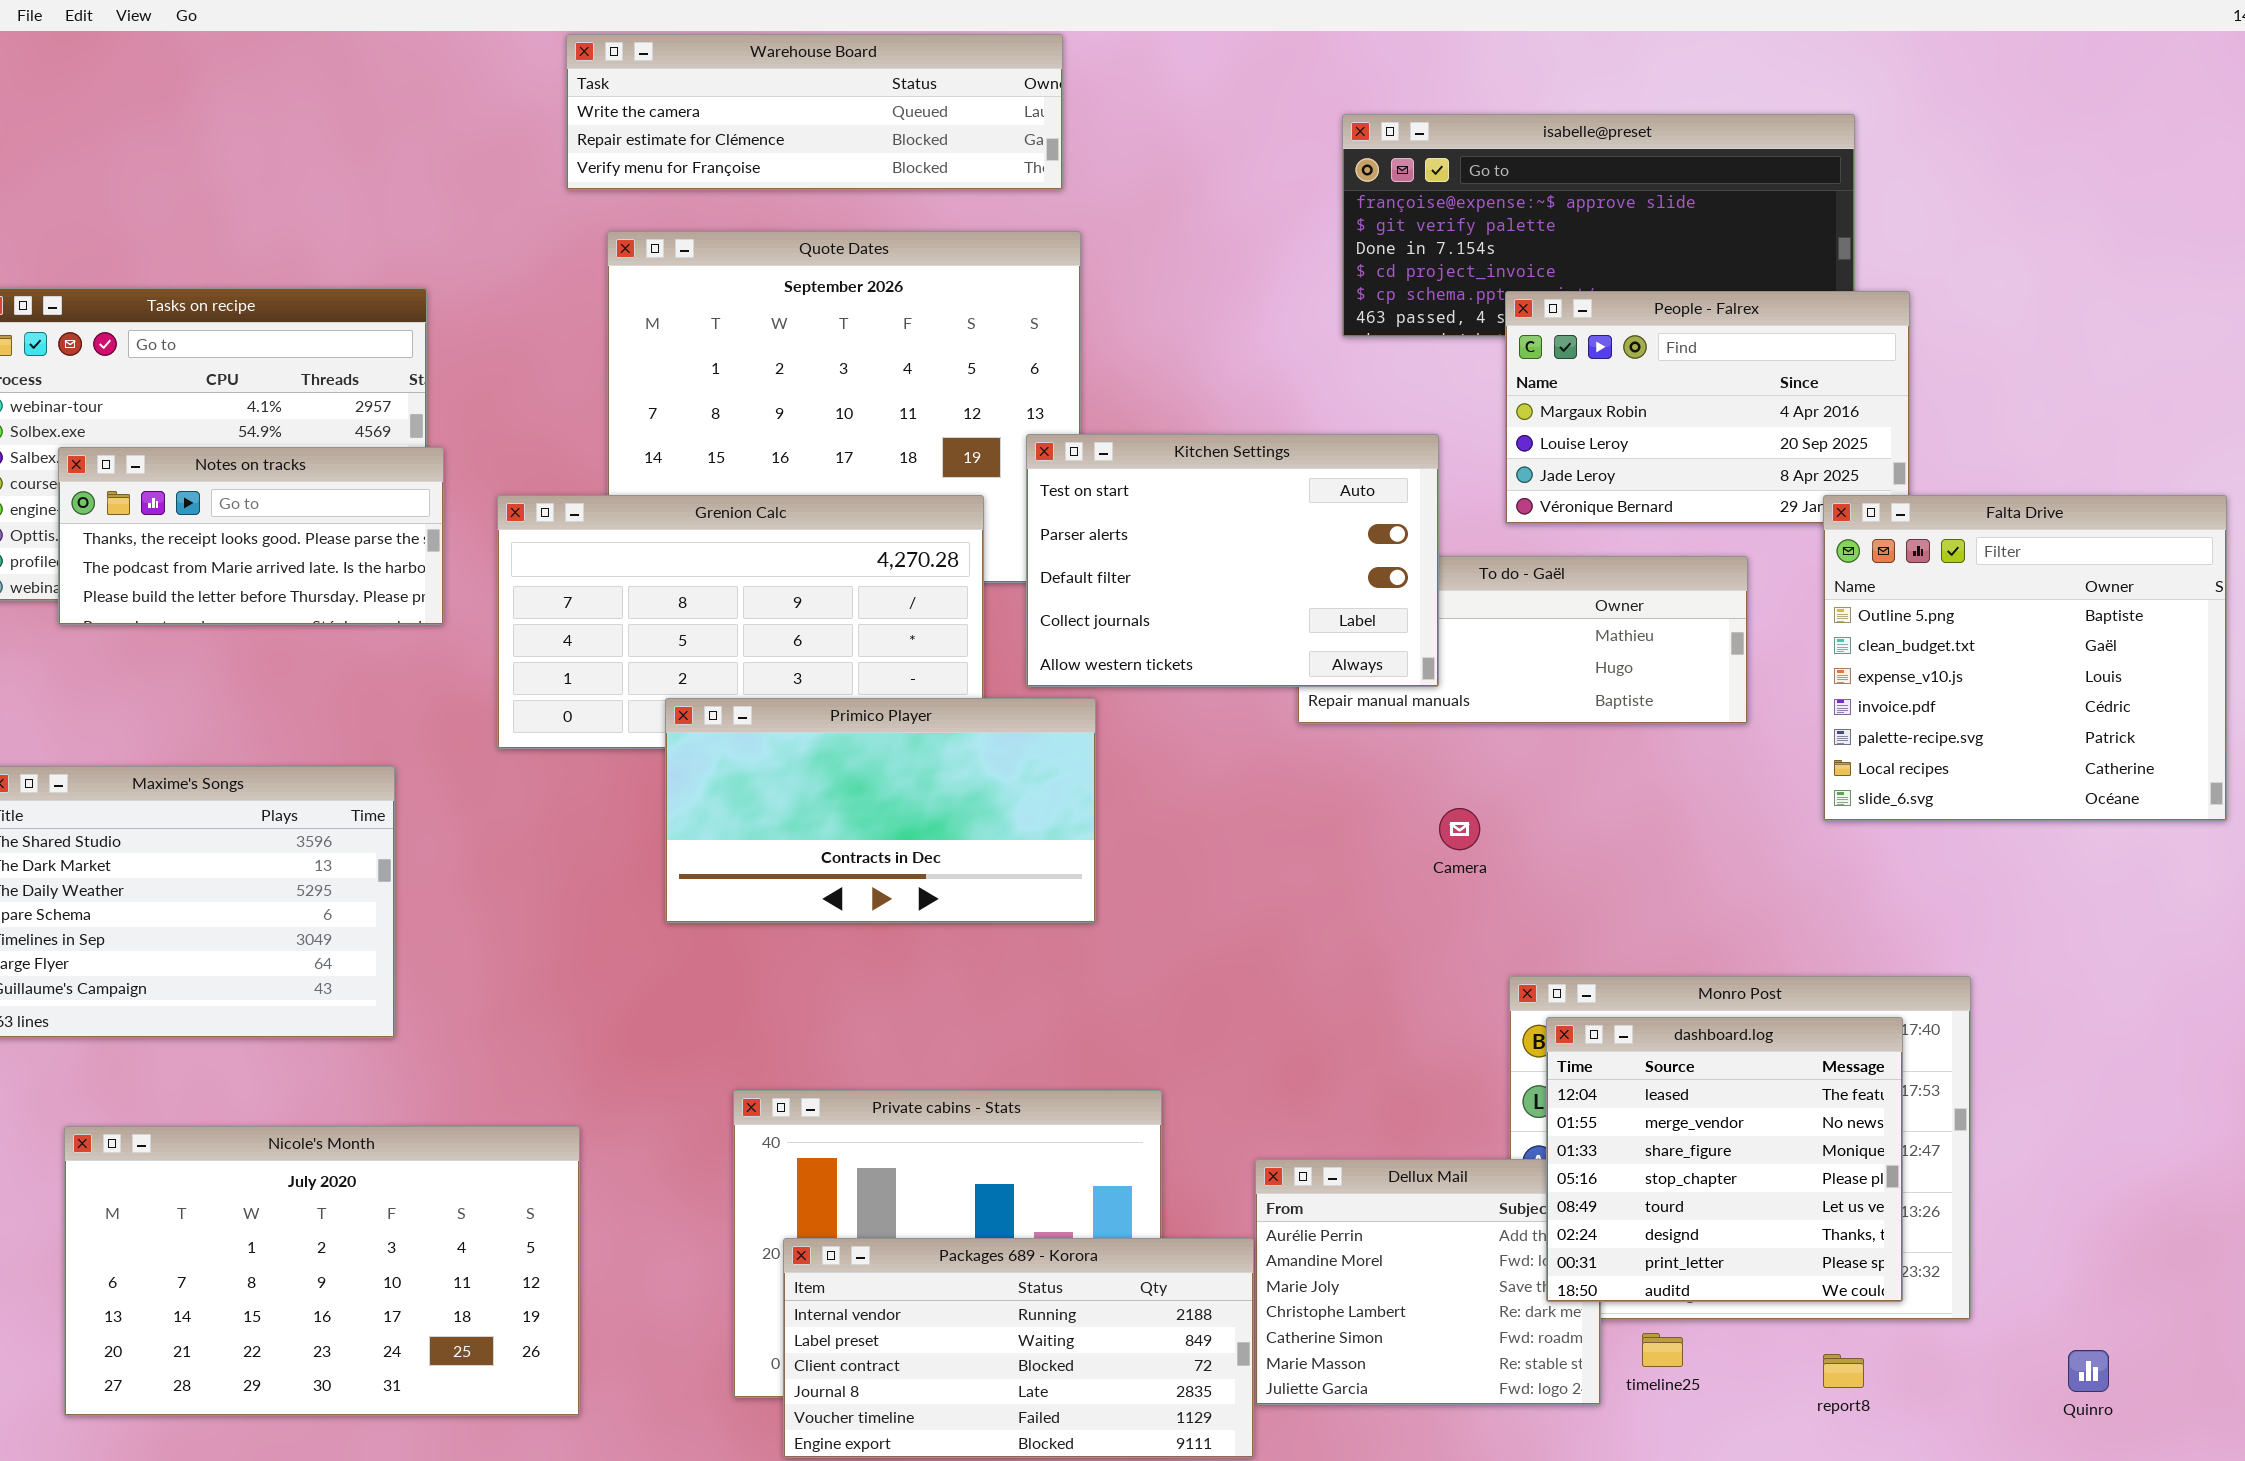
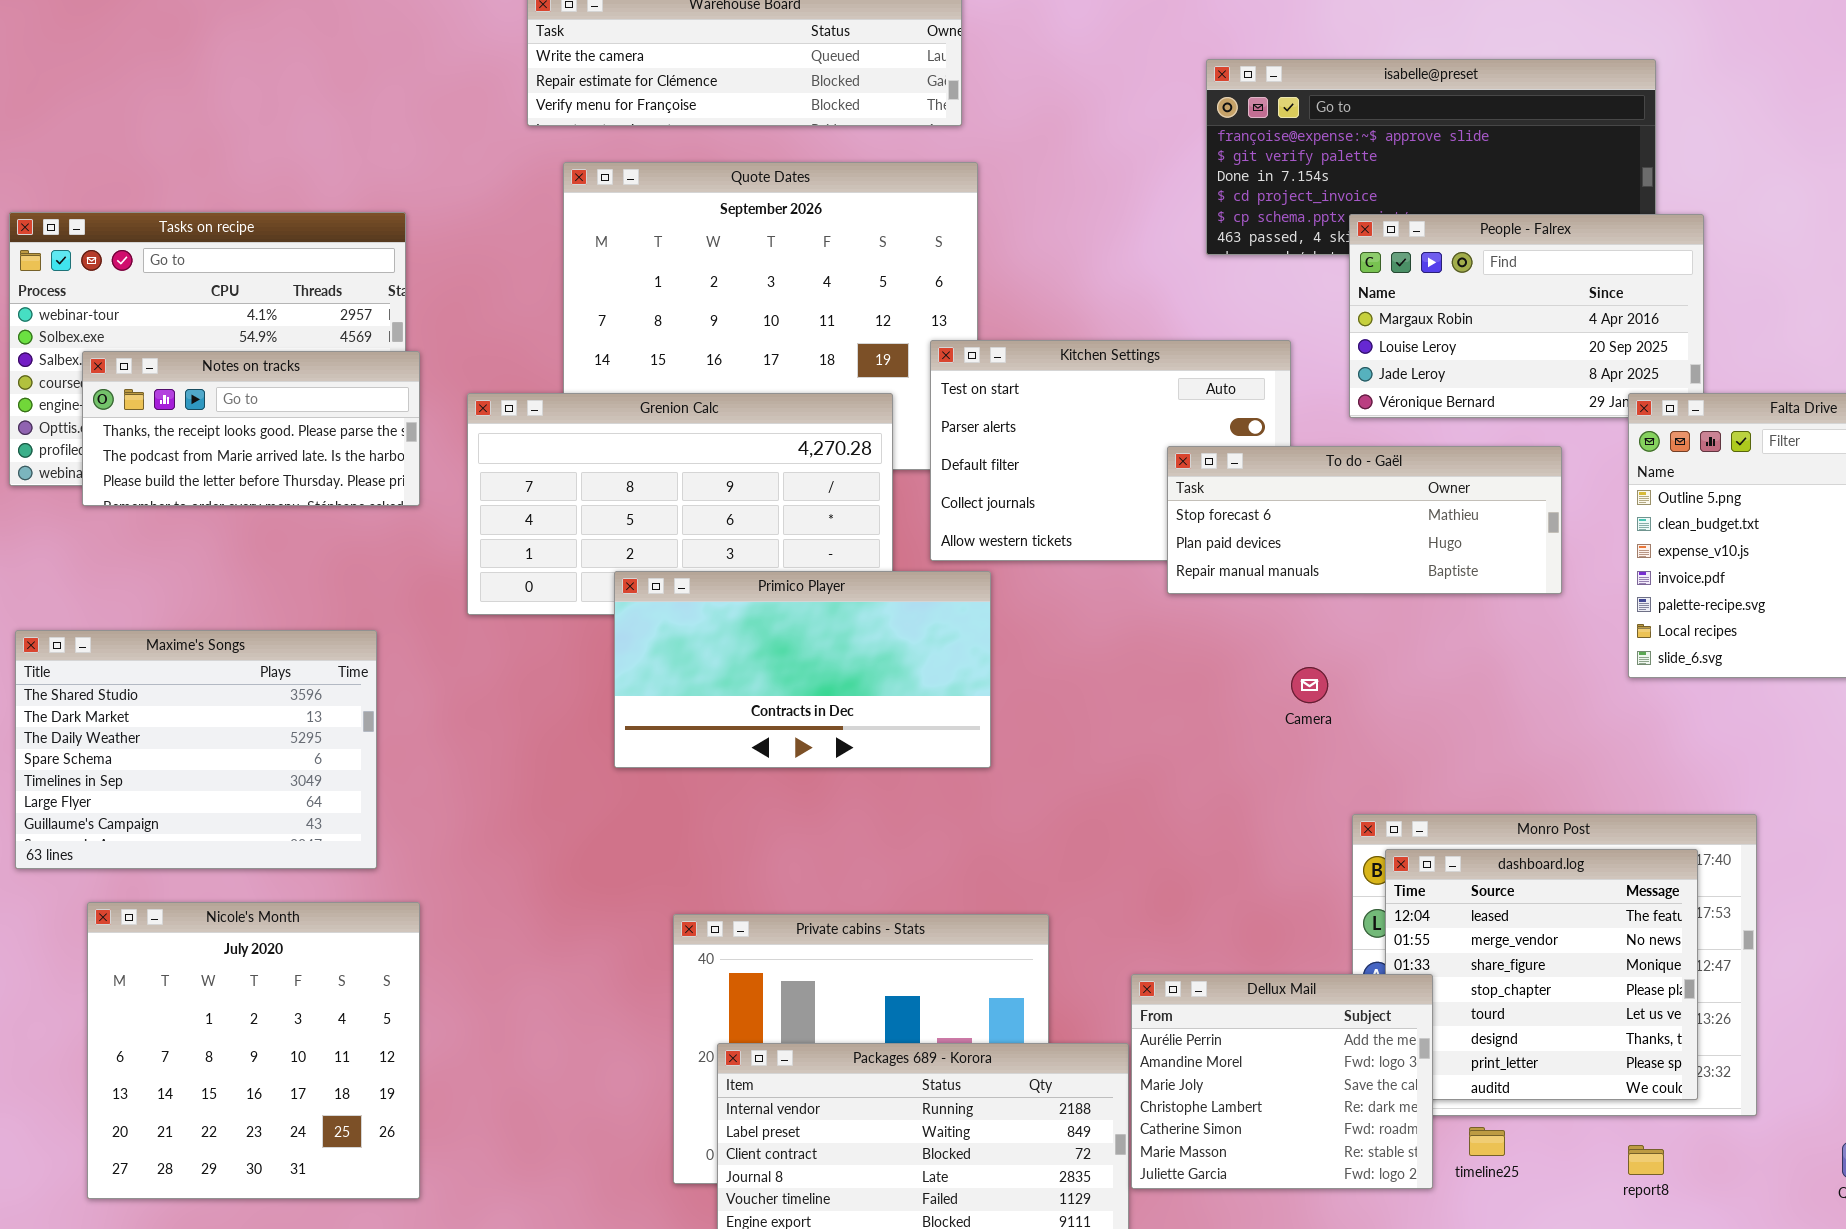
To do - Gaël: [1297,556,1748,724] -> [1167,446,1562,594], raised
Nicole's Month: [64,1126,580,1416] -> [87,902,420,1199], resized
Dellux Mail: [1255,1159,1601,1405] -> [1131,974,1433,1189], raised

